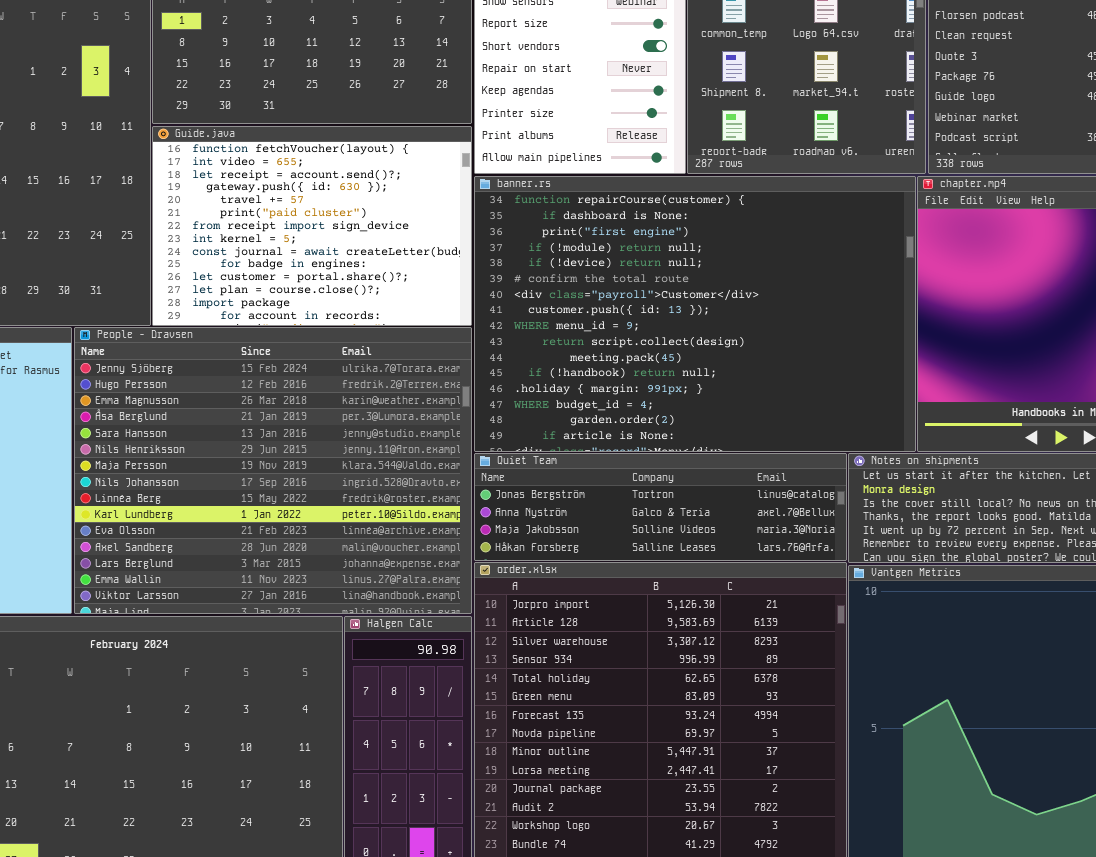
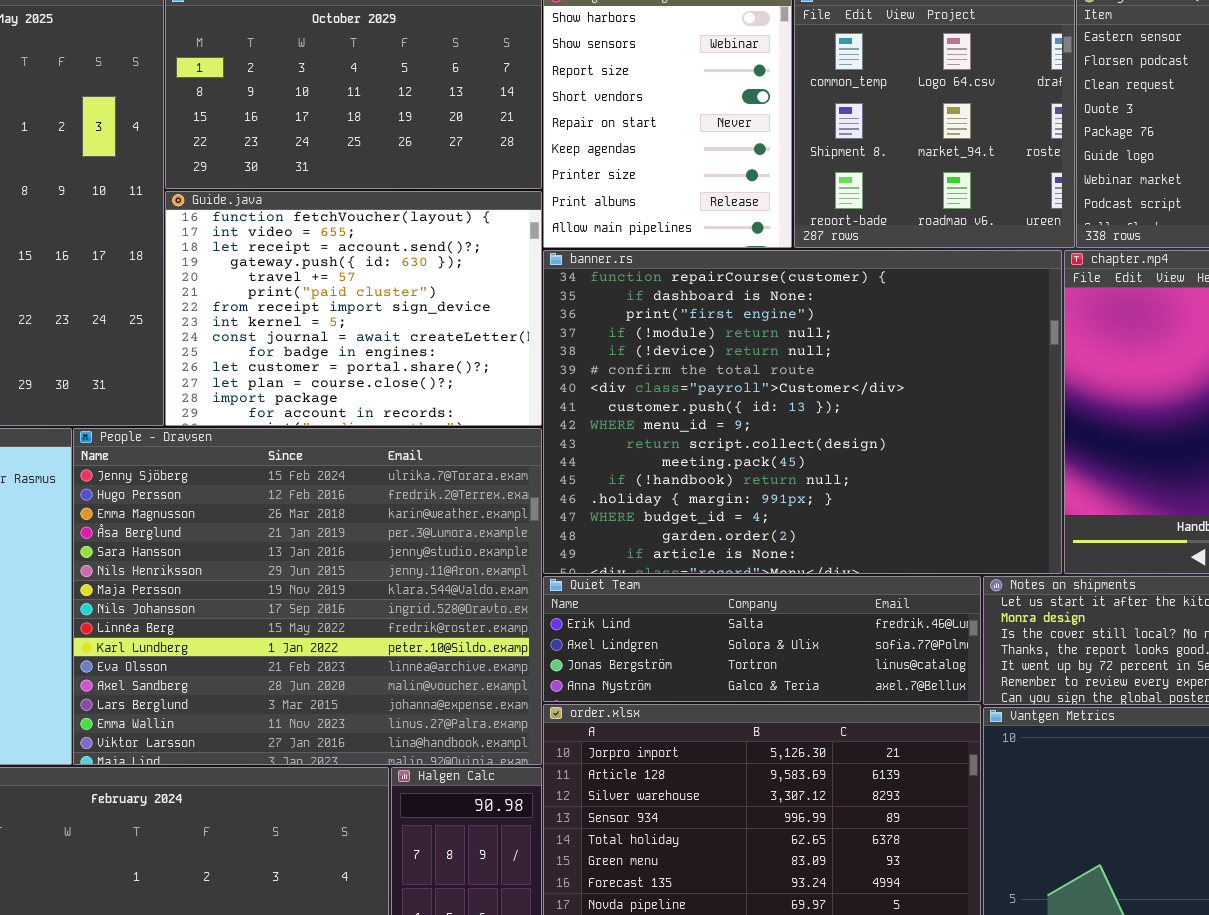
Quiet Team: [474,453,847,561] -> [543,576,981,702], scrolled up 2 rows

